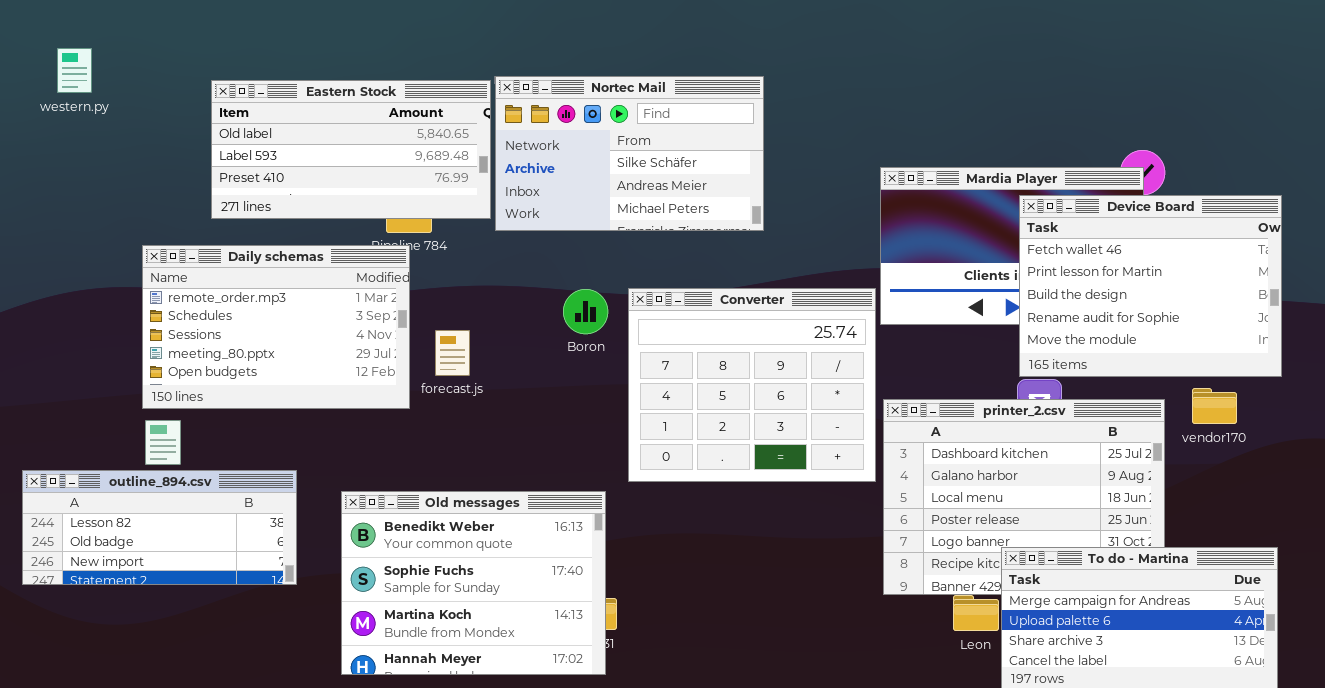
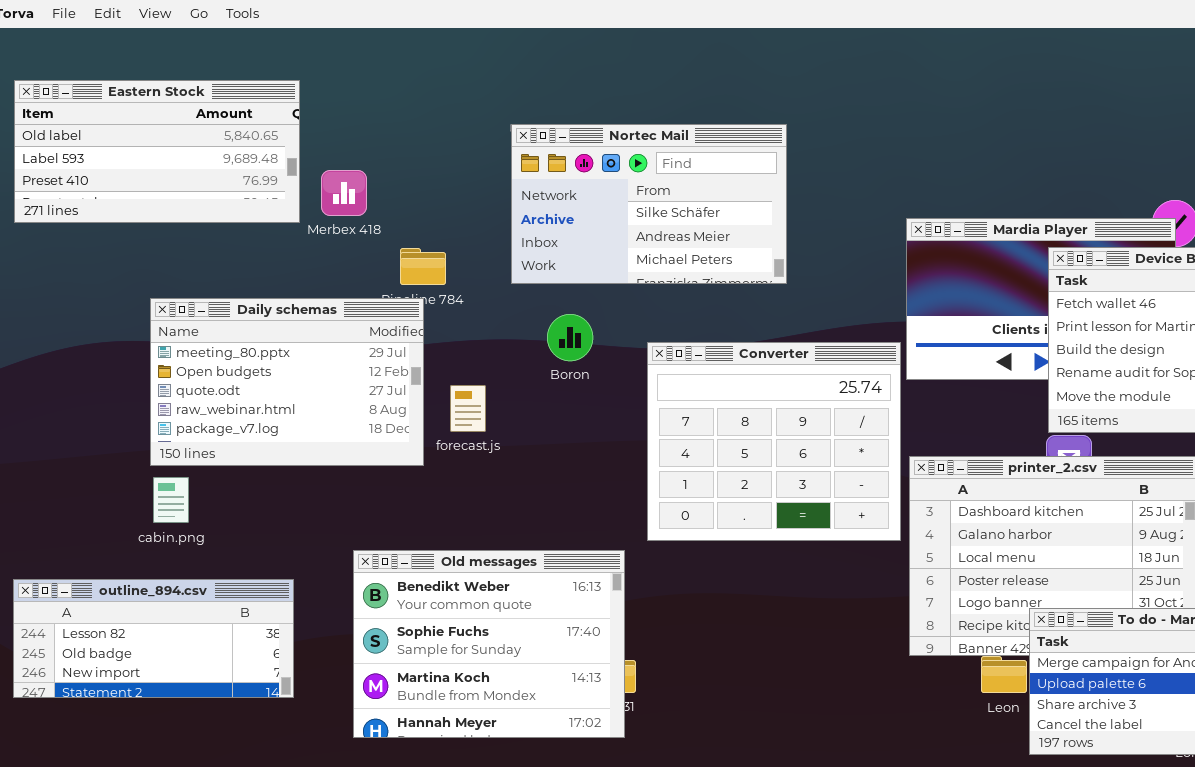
Eastern Stock: [211,80,491,219] -> [14,80,300,223], moved
Daily schemas: [142,245,410,409] -> [150,298,424,466], scrolled down 3 rows
Boron: [563,289,608,334] -> [547,314,593,361], moved
outline_894.csv: [22,470,297,585] -> [13,579,294,698], moved

